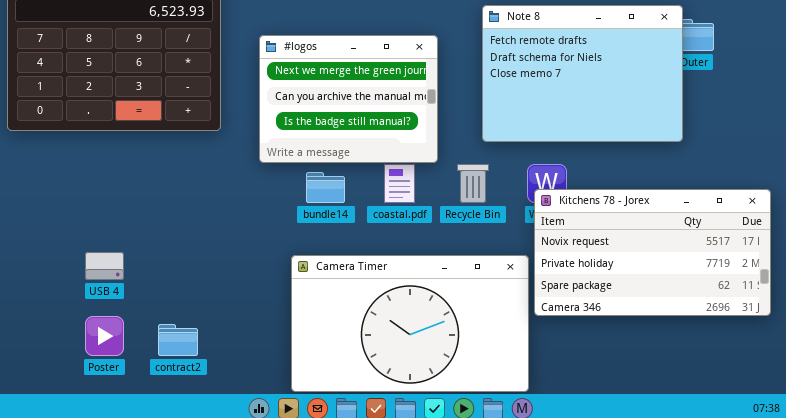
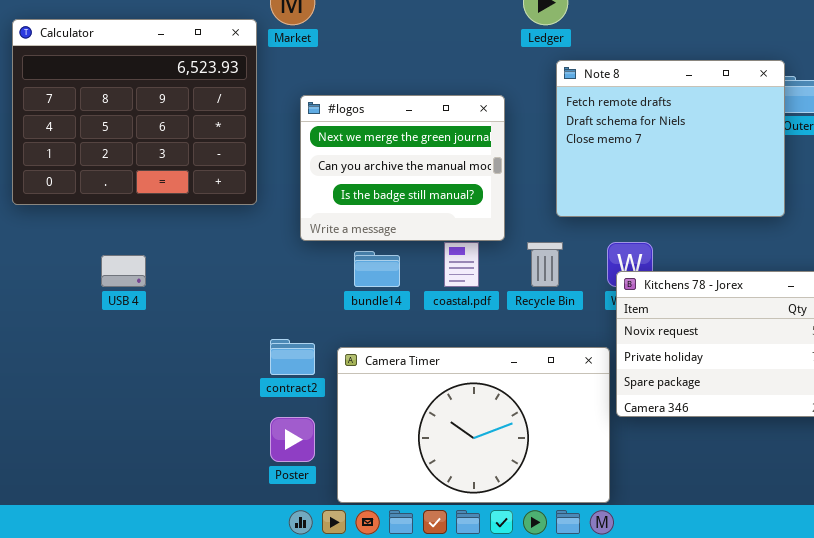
USB 4: [85,252,124,280] -> [101,255,146,287], moved
Poster: [85,316,124,356] -> [270,417,315,462], moved
contract2: [158,324,198,356] -> [270,339,315,375], moved

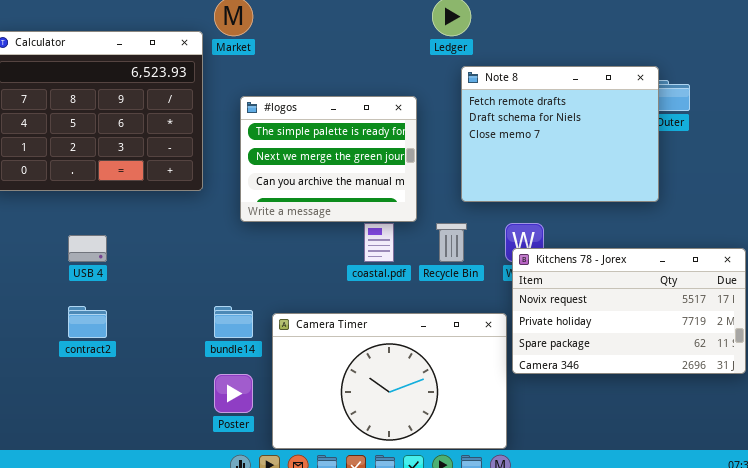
#logos: [300,95,505,241] -> [240,96,417,222], scrolled up 1 row
bundle14: [354,251,400,287] -> [214,306,253,338], moved
contract2: [270,339,315,375] -> [68,306,107,338], moved

